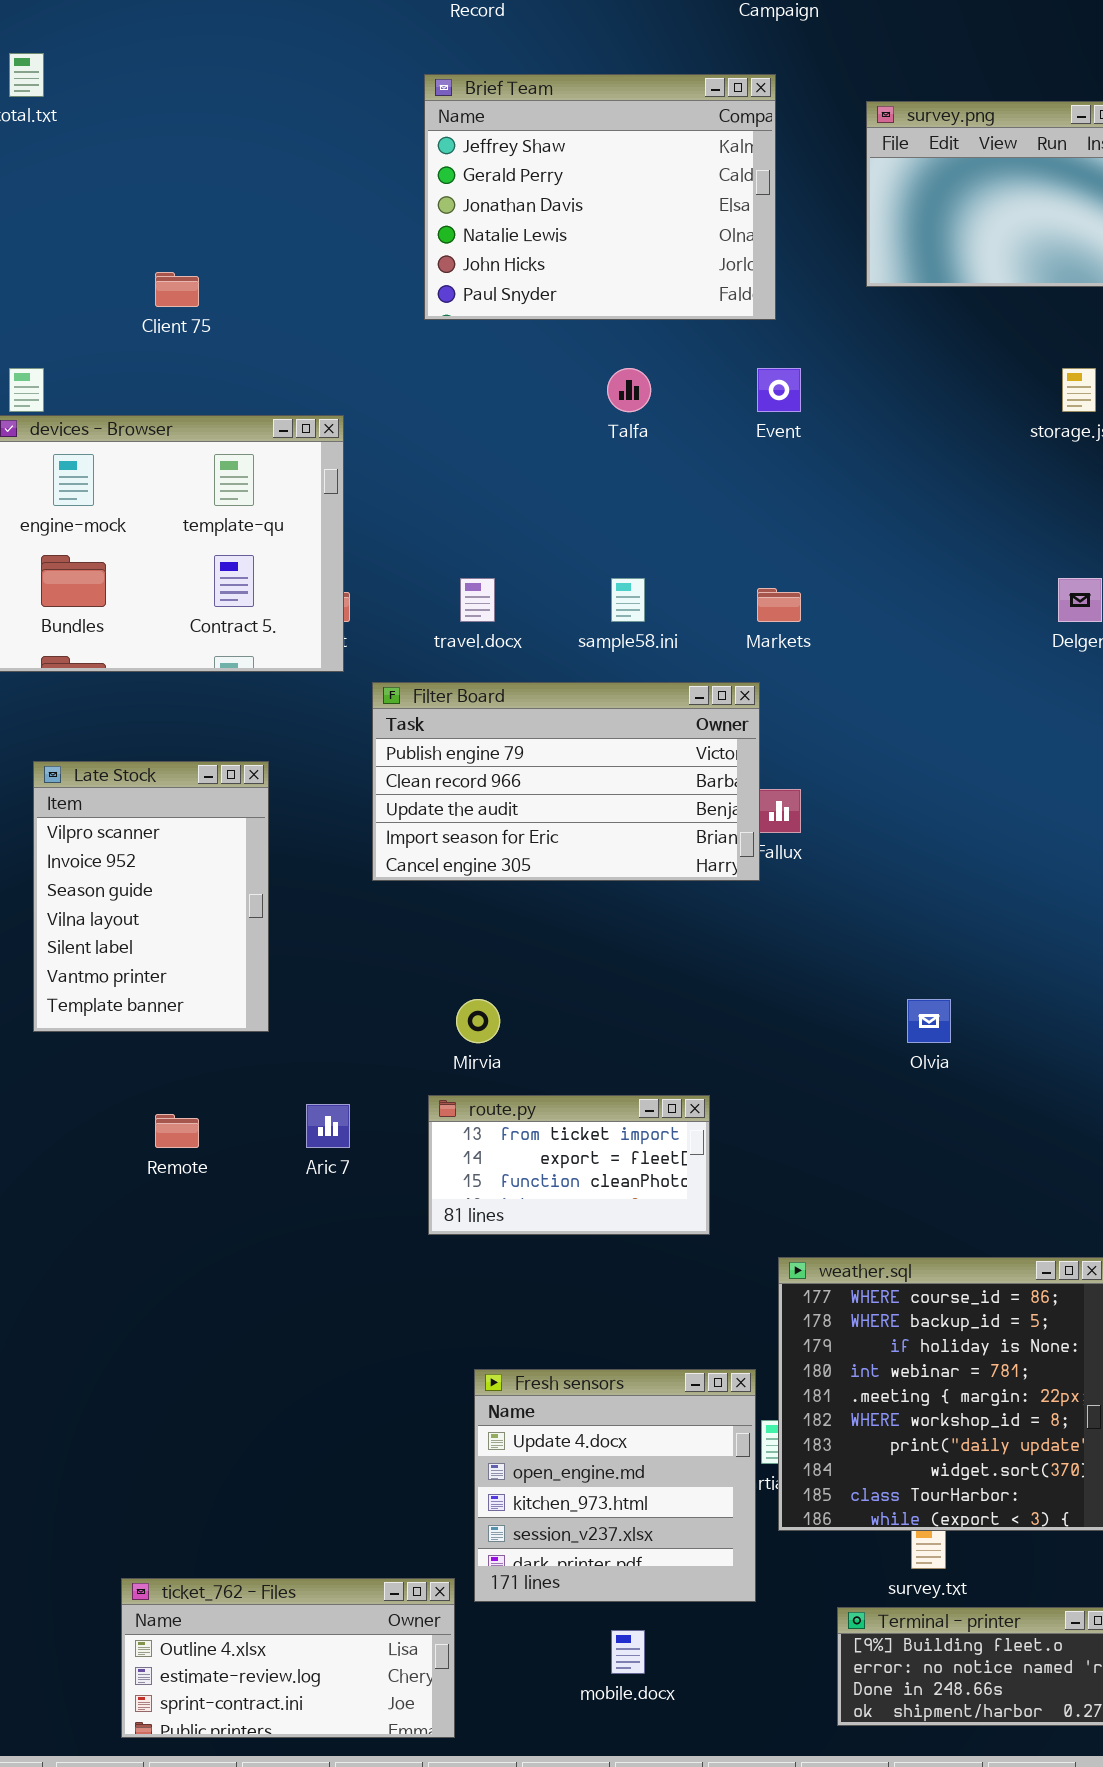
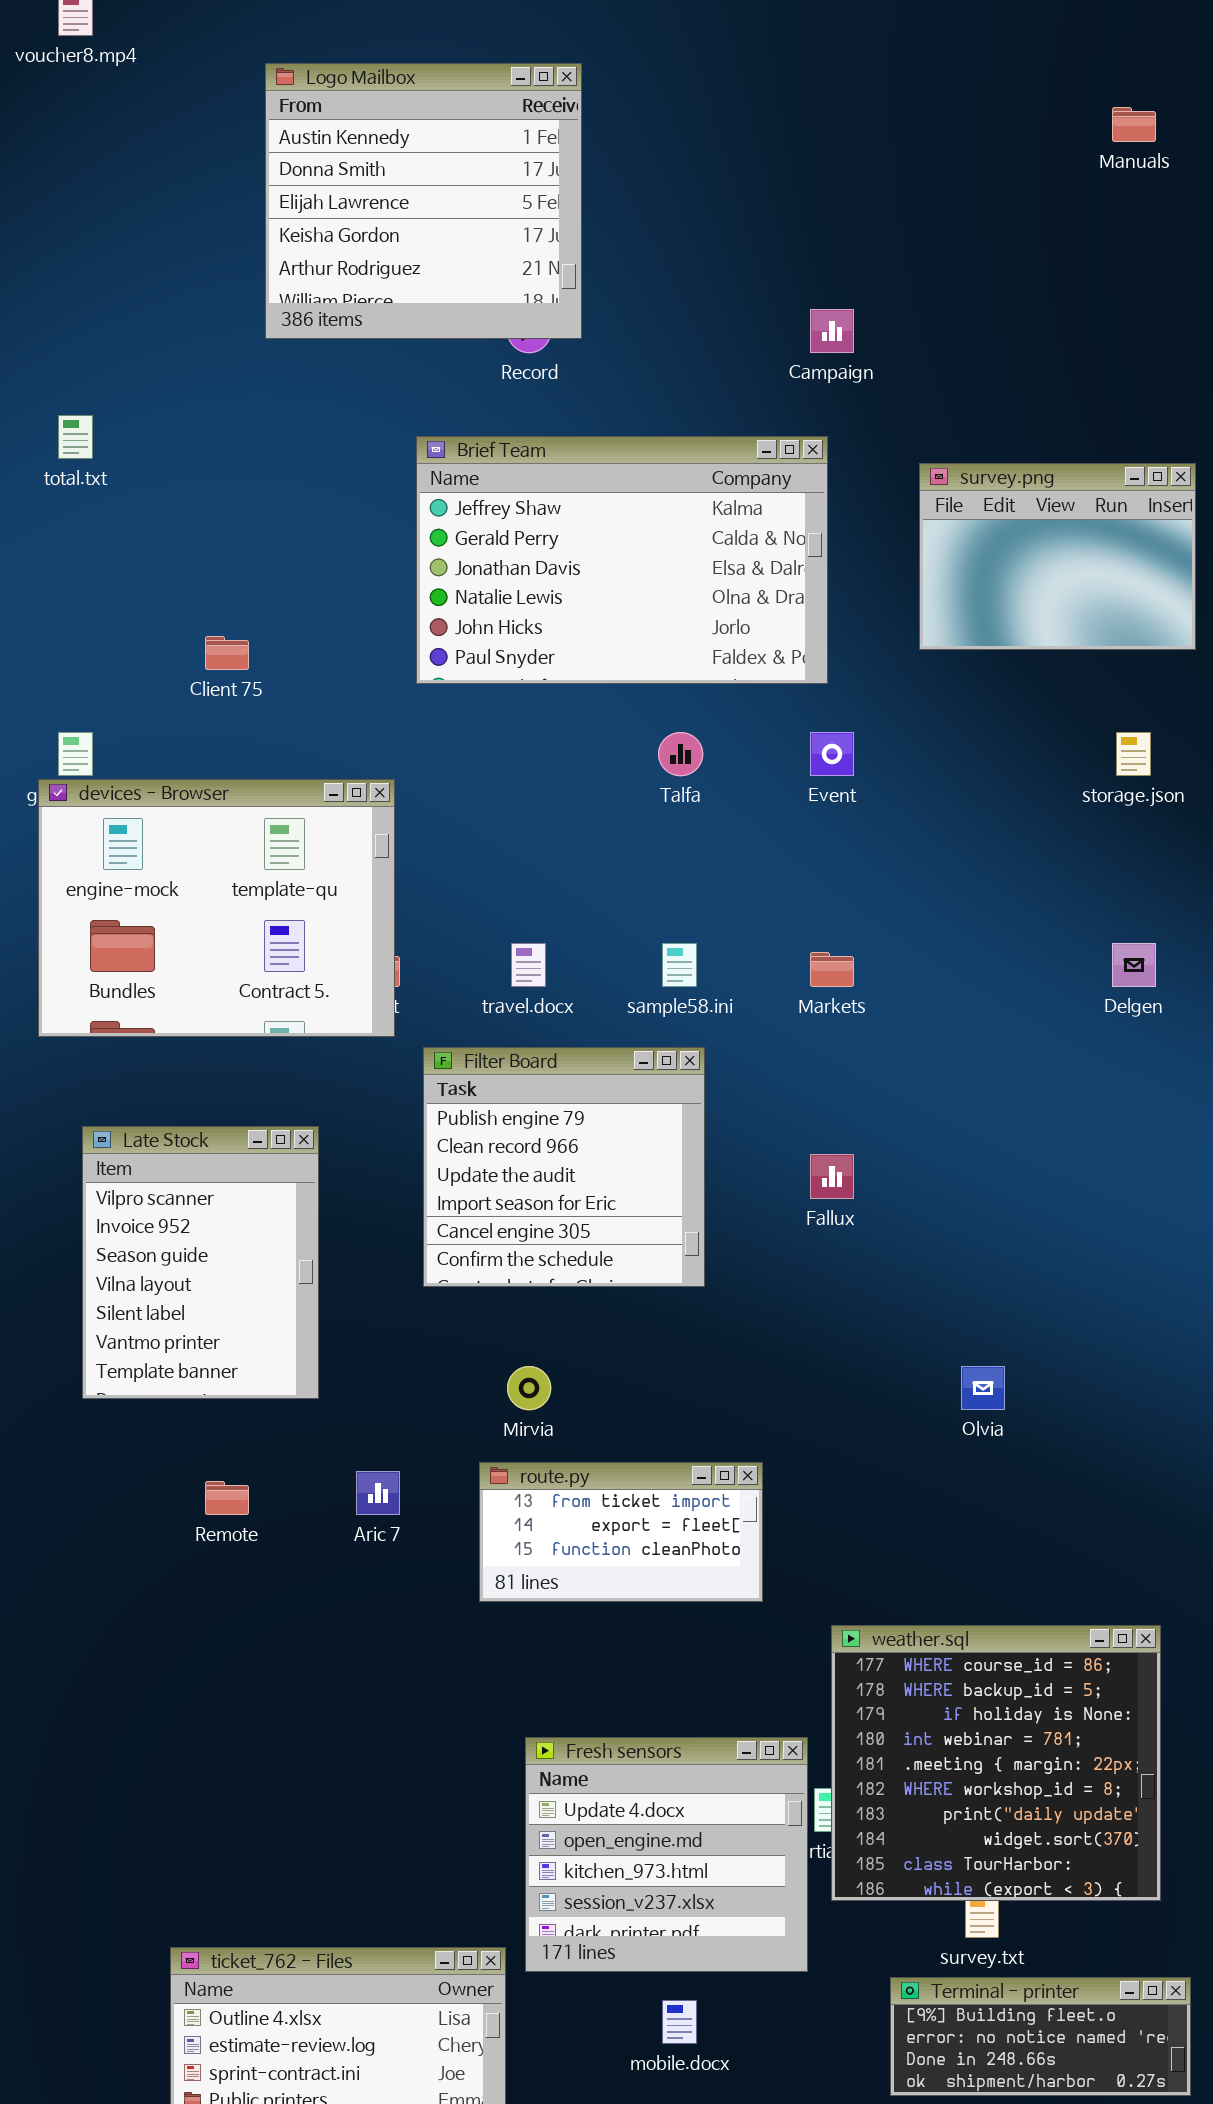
Brief Team: [424,74,776,320] -> [416,436,828,684], resized
Filter Board: [372,682,760,881] -> [423,1047,705,1287], resized

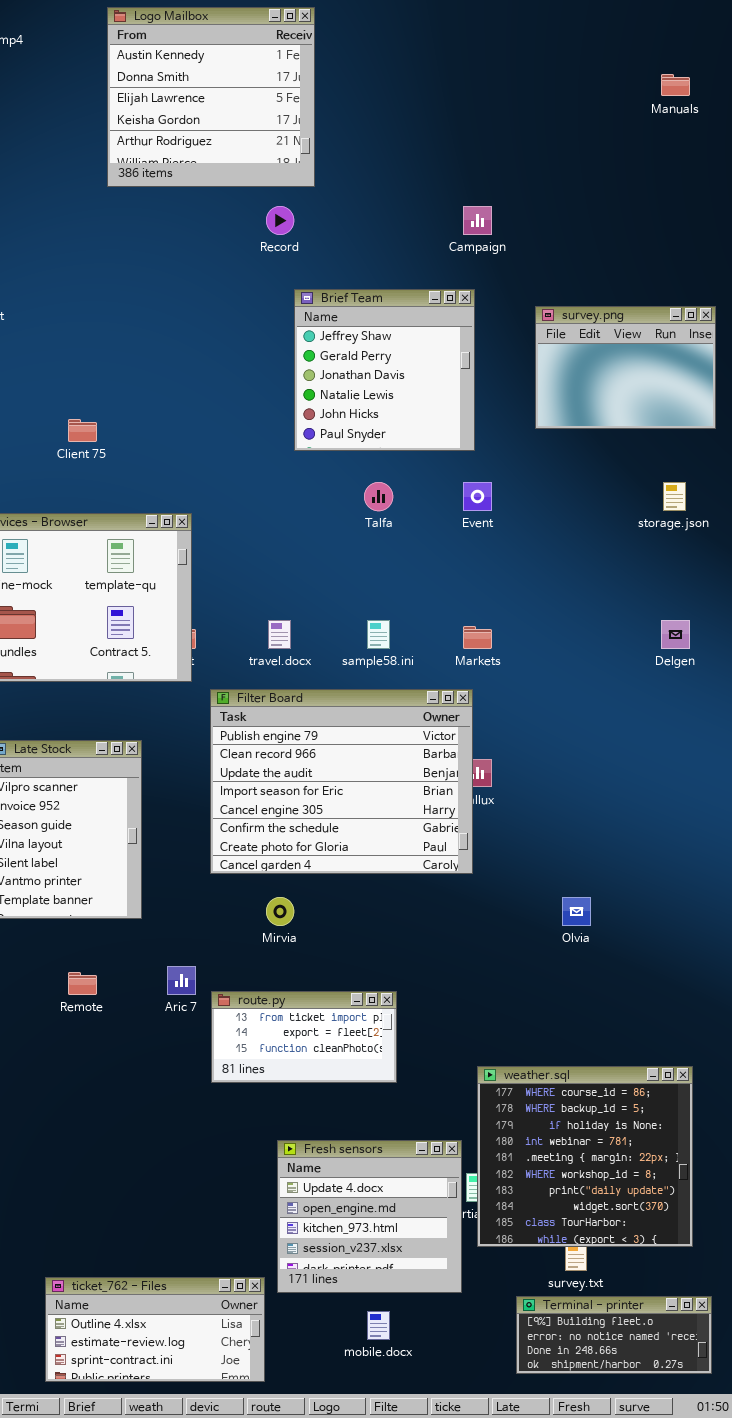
Logo Mailbox: [265,63,582,339] -> [107,7,315,187], moved
Brief Team: [416,436,828,684] -> [294,289,475,451], resized
Filter Board: [423,1047,705,1287] -> [210,689,473,874], resized
route.py: [479,1462,763,1602] -> [211,991,397,1083], moved

